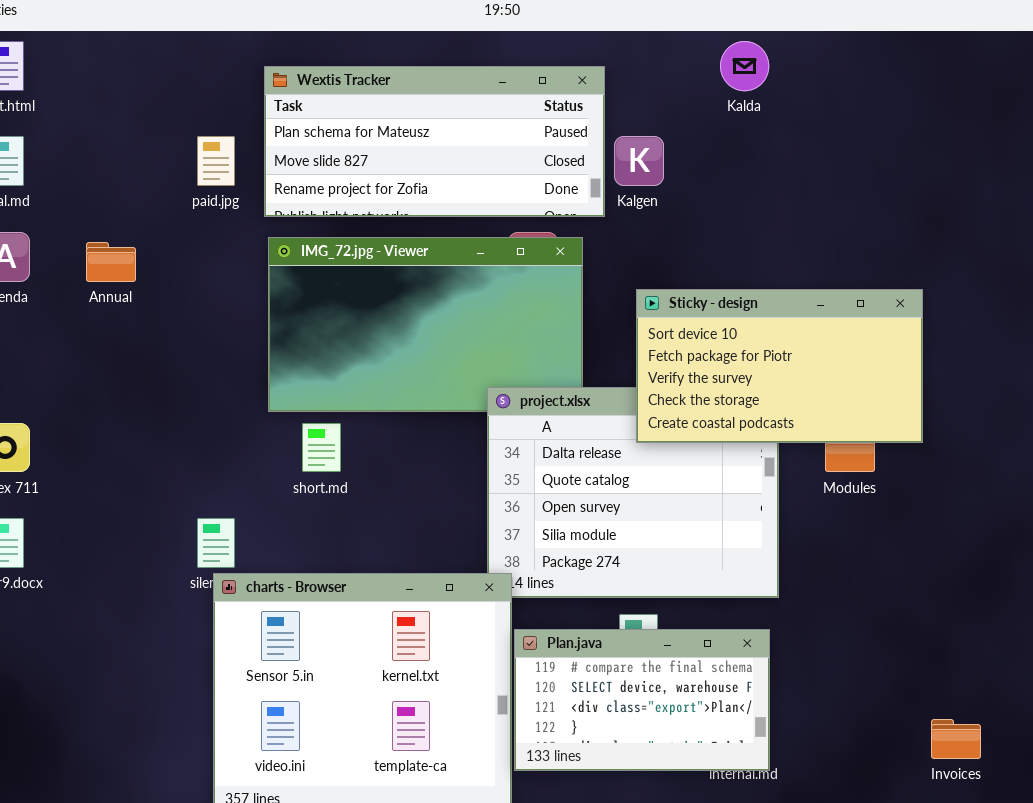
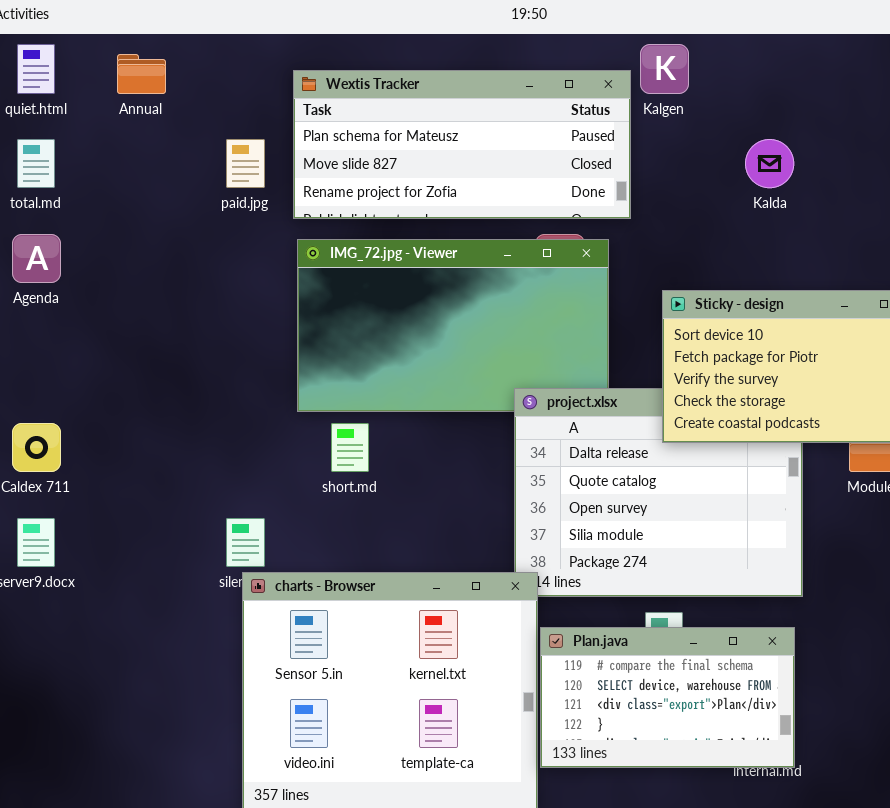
Kalda: [720,41,769,91] -> [745,139,794,188], moved
Kalgen: [614,136,664,186] -> [640,44,689,94], moved
Annual: [86,242,136,282] -> [117,54,166,94], moved

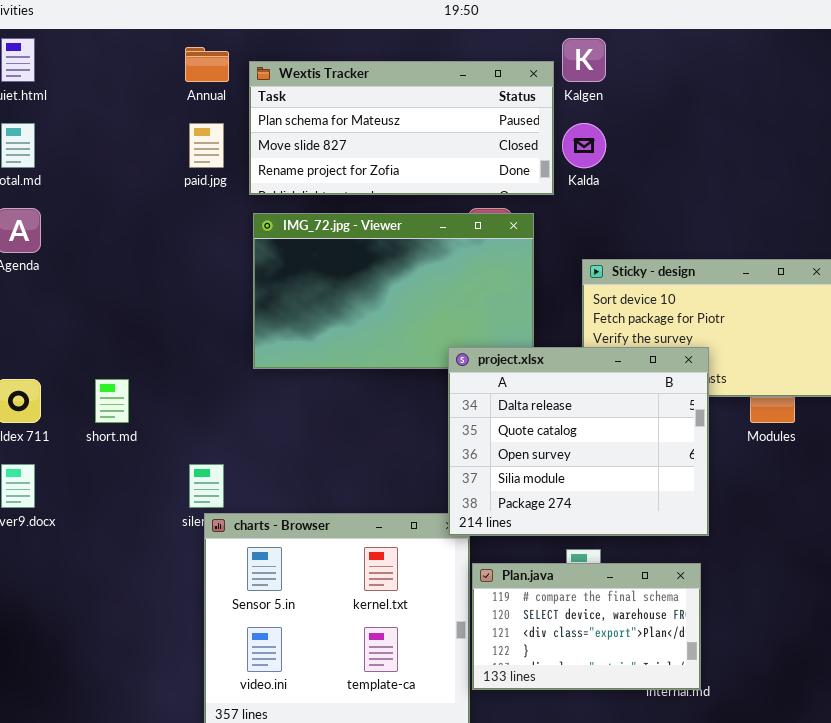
Annual: [117,54,166,94] -> [185,47,229,82], moved
Kalda: [745,139,794,188] -> [562,123,606,168], moved
project.xlsx: [514,388,803,597] -> [448,347,709,536], raised
short.md: [331,423,369,472] -> [95,379,129,423], moved

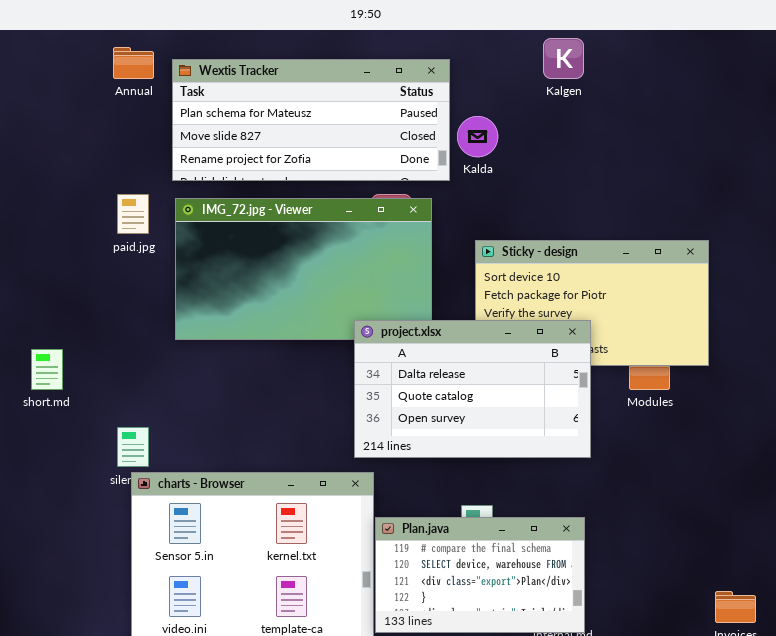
Kalgen: [562,38,606,82] -> [543,38,584,79], moved
paid.jpg: [189,123,224,168] -> [117,194,149,234], moved
project.xlsx: [448,347,709,536] -> [354,320,591,458], resized

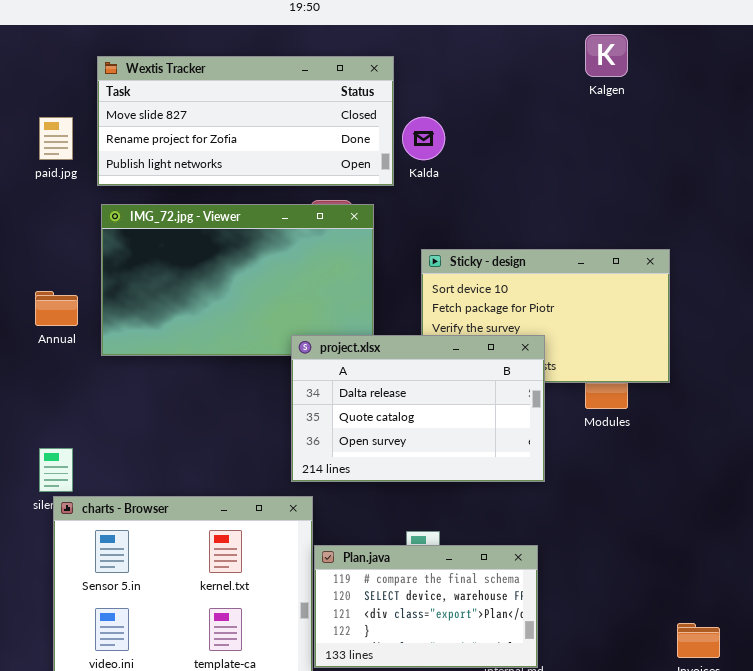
Kalgen: [543,38,584,79] -> [585,34,628,77], moved
Annual: [113,47,154,79] -> [35,291,78,326], moved
Wextis Tracker: [172,59,450,181] -> [97,56,394,186], scrolled down 1 row
paid.jpg: [117,194,149,234] -> [39,117,73,160], moved

